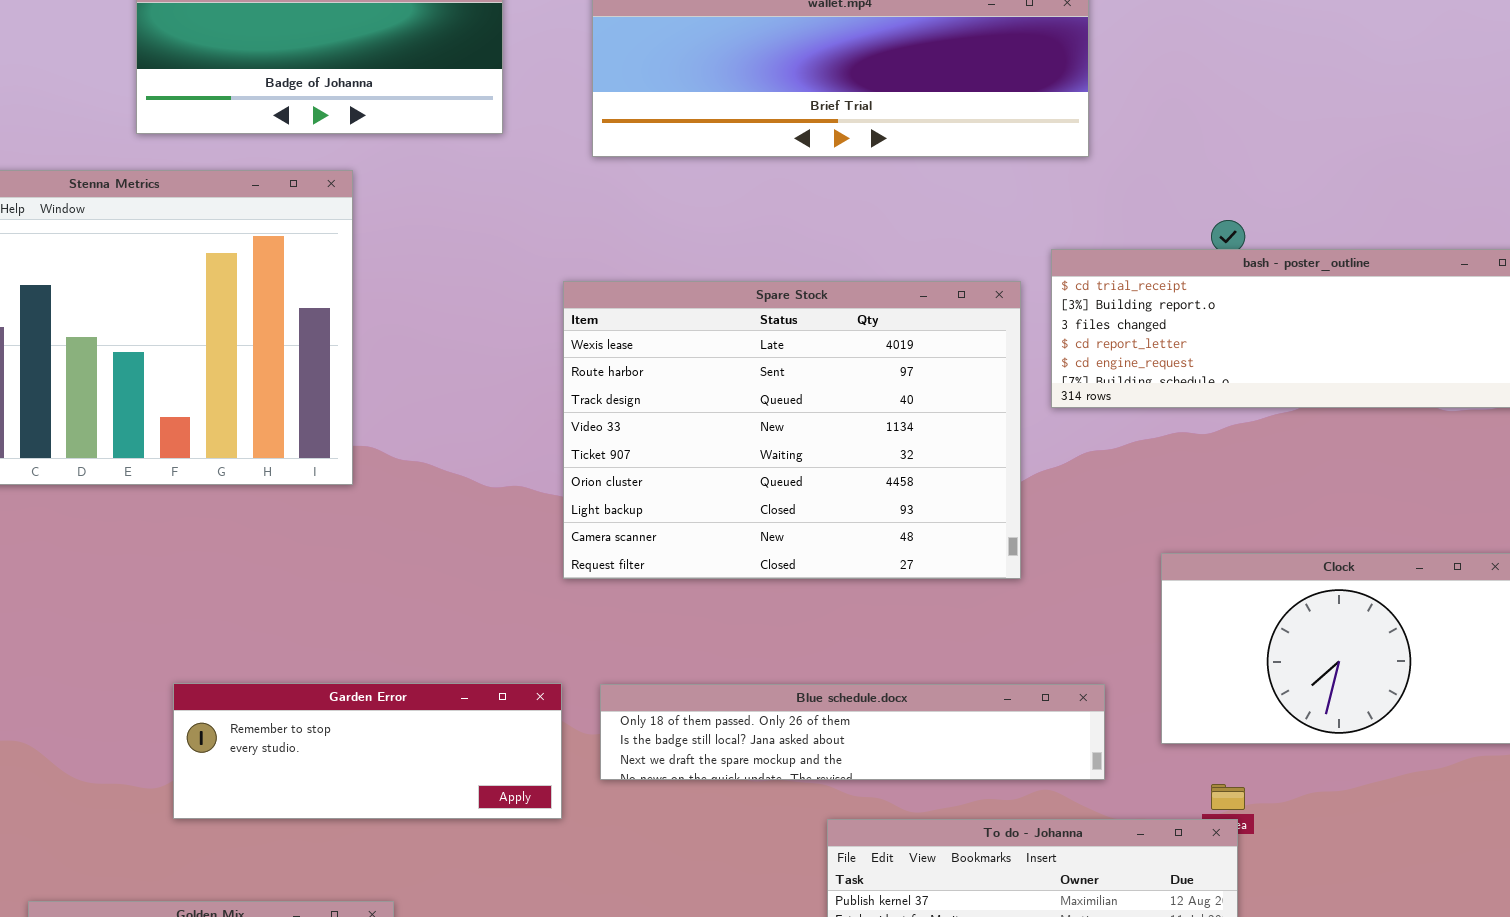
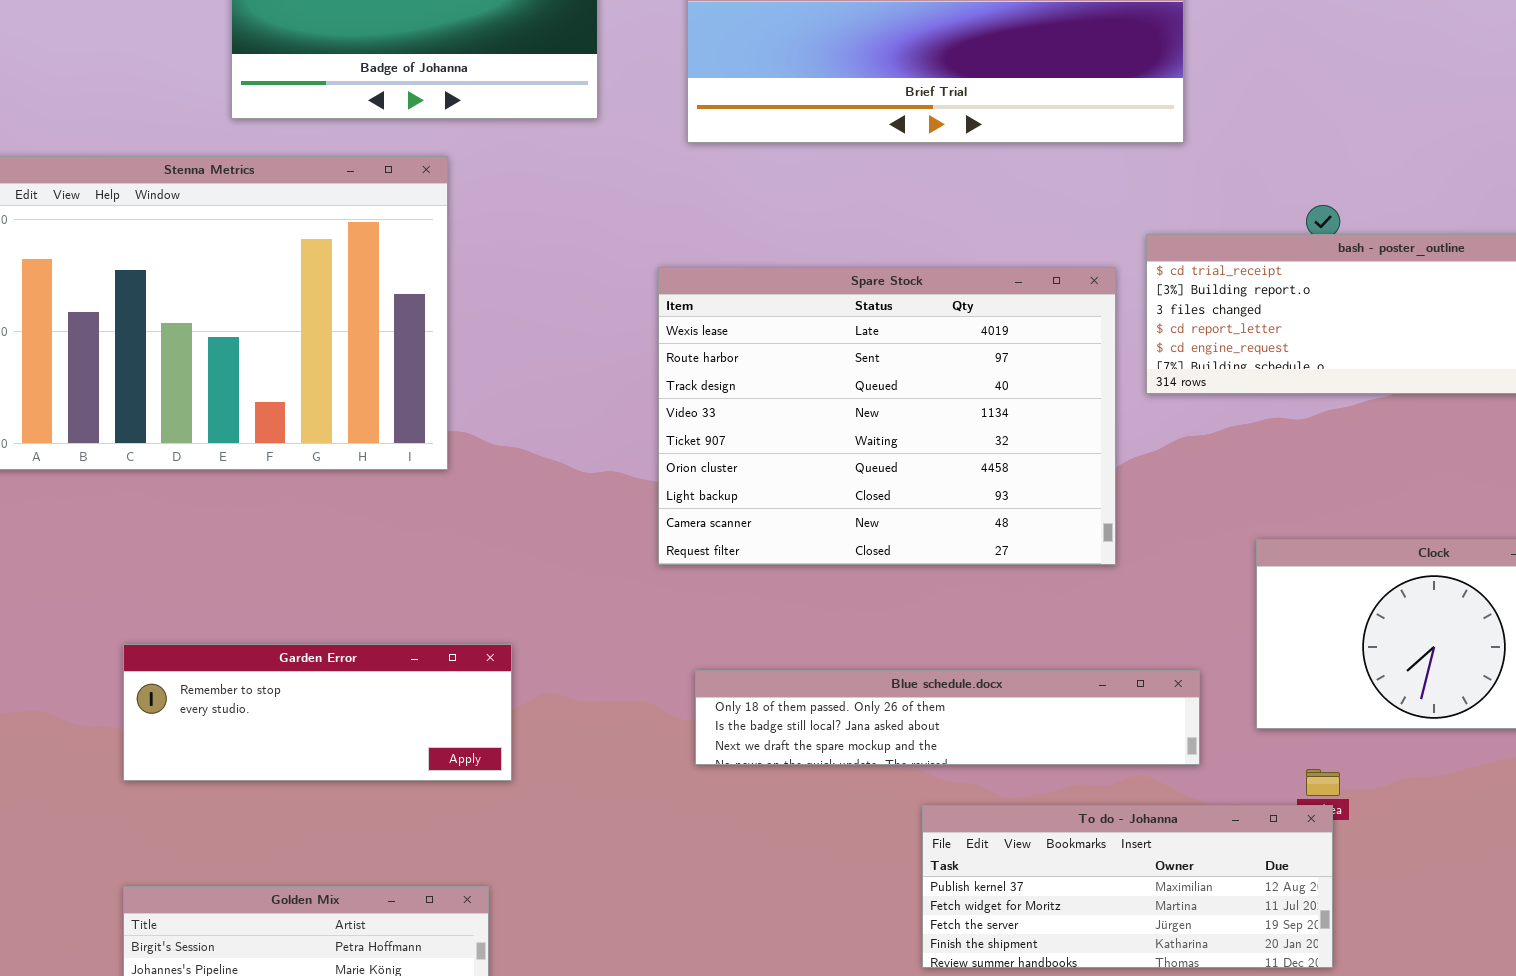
Garden Error: [173,683,562,819] -> [123,644,512,781], moved

